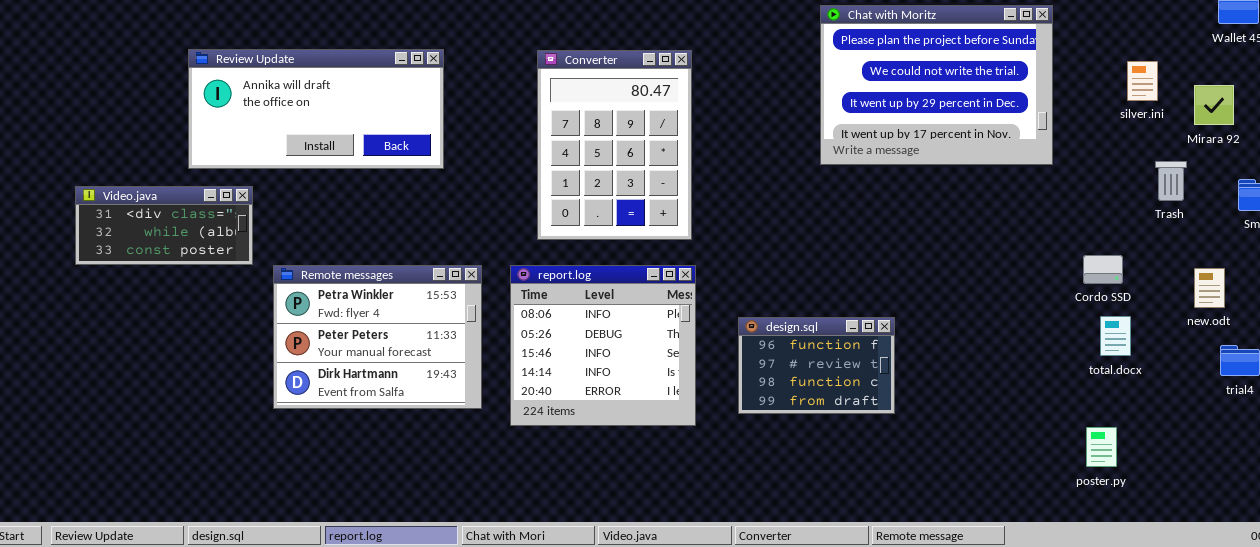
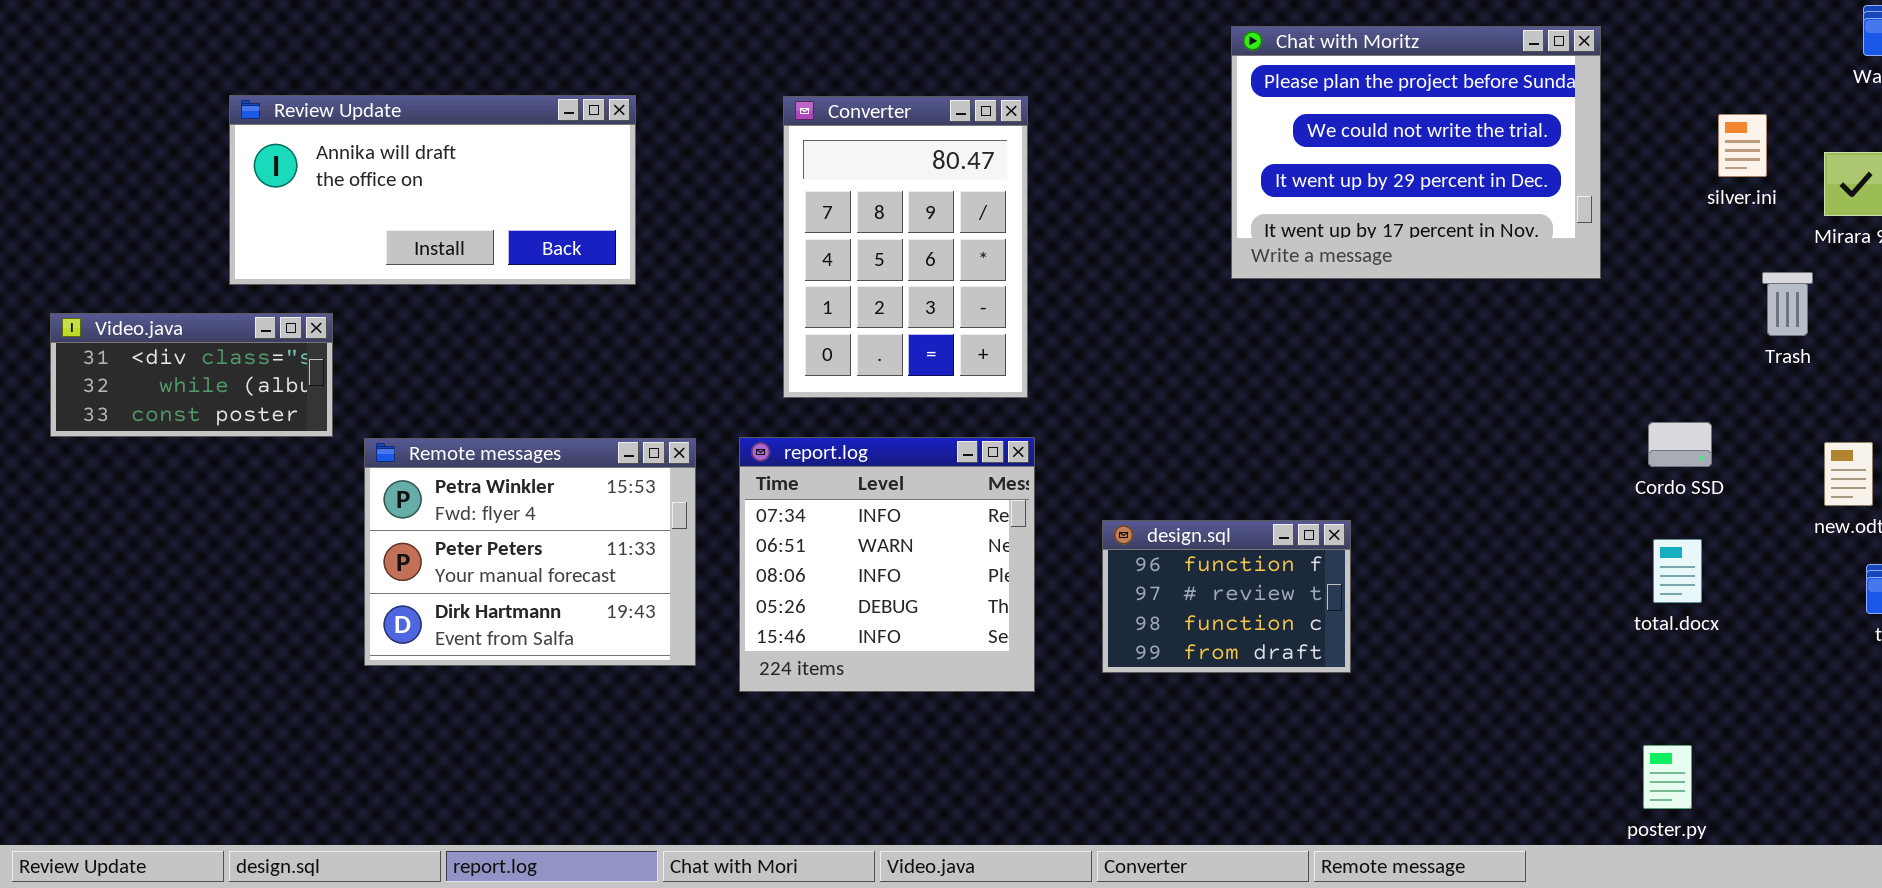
report.log: [510,265,696,426] -> [739,437,1035,692], scrolled up 2 rows
total.docx: [1100,316,1131,356] -> [1653,539,1702,603], moved
poster.py: [1086,427,1117,467] -> [1643,745,1692,809], moved

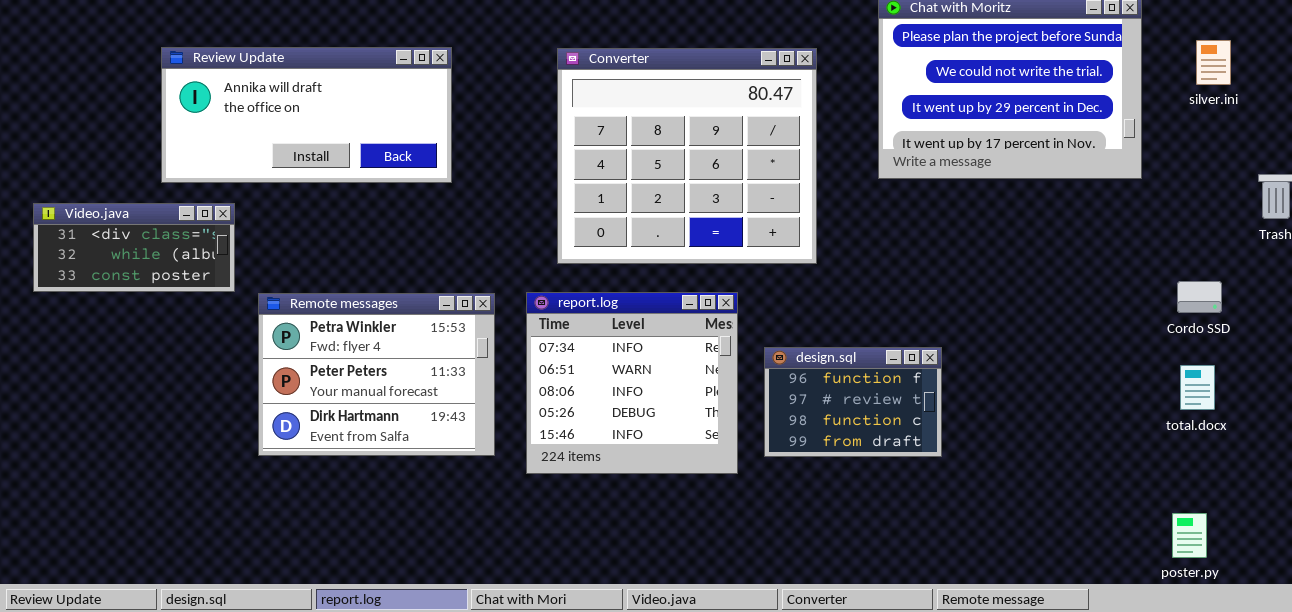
Converter: [783,96,1028,398] -> [557,48,817,264], resized
silver.ini: [1718,114,1767,177] -> [1196,40,1231,85], moved
design.sql: [1102,520,1351,673] -> [764,347,942,457], moved

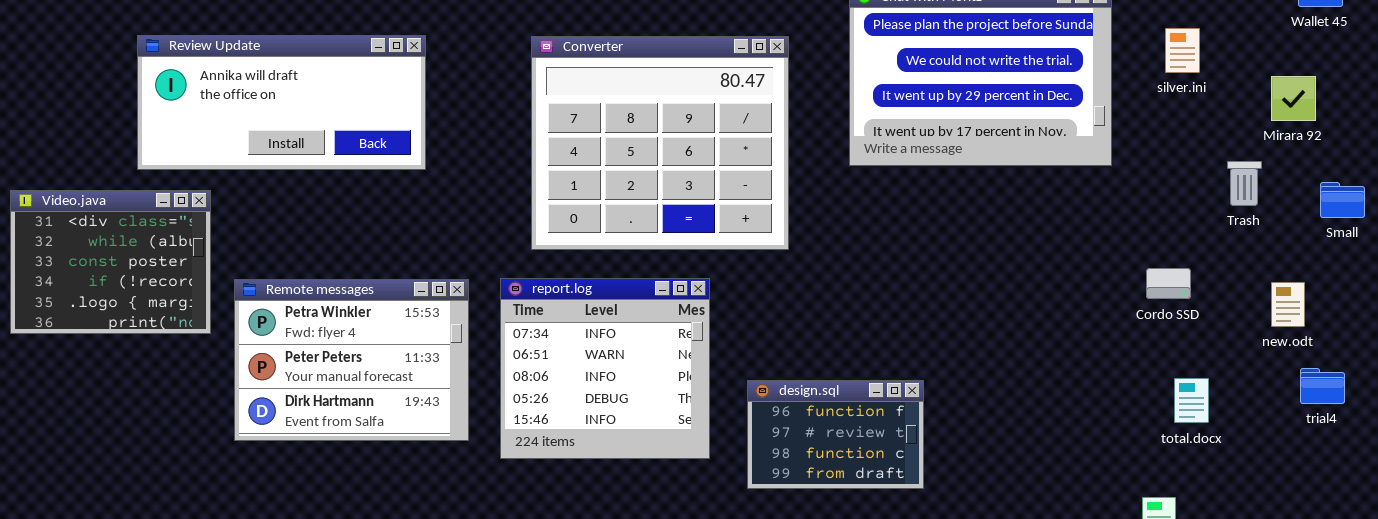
Video.java: [33,203,235,292] -> [10,190,211,334], resized
design.sql: [764,347,942,457] -> [747,380,924,489], moved
total.docx: [1180,365,1215,410] -> [1174,378,1209,423], moved

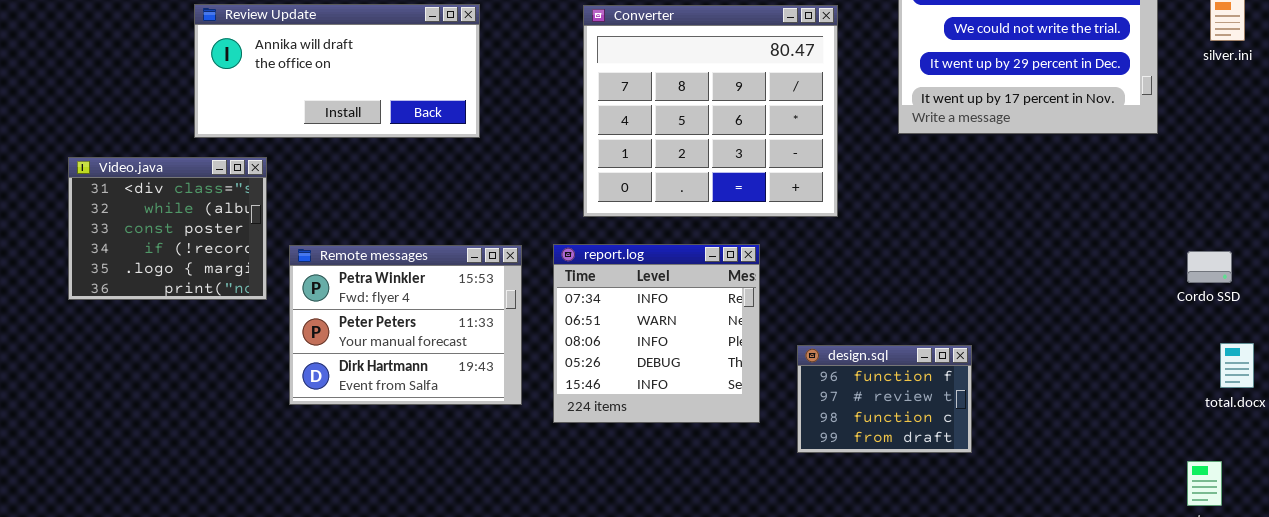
Cordo SSD: [1146,268,1191,299] -> [1187,251,1232,283], moved

